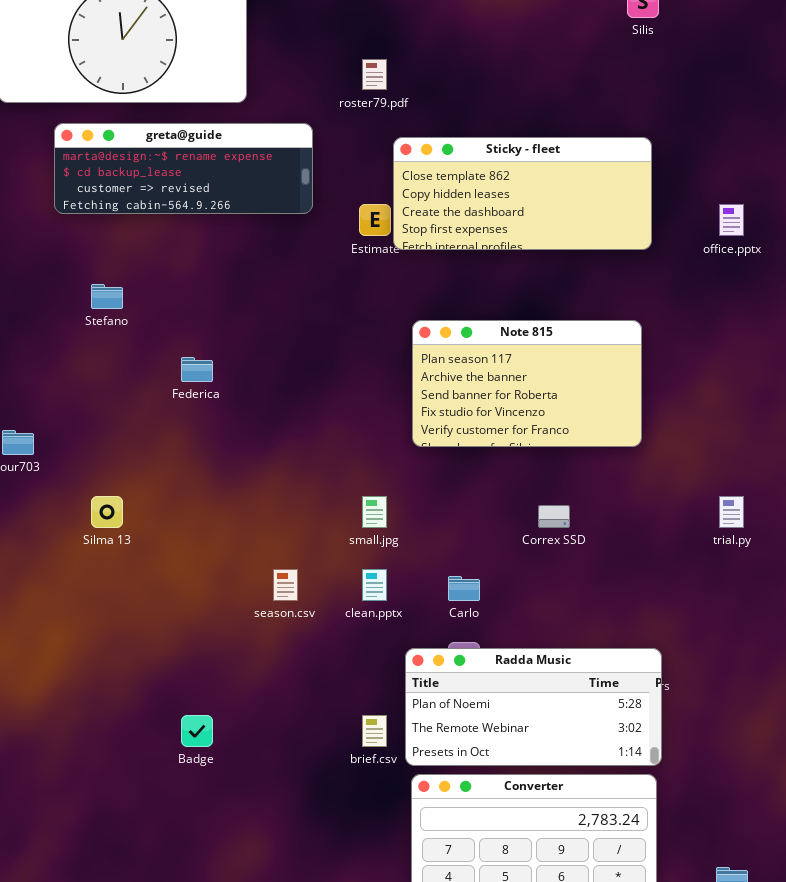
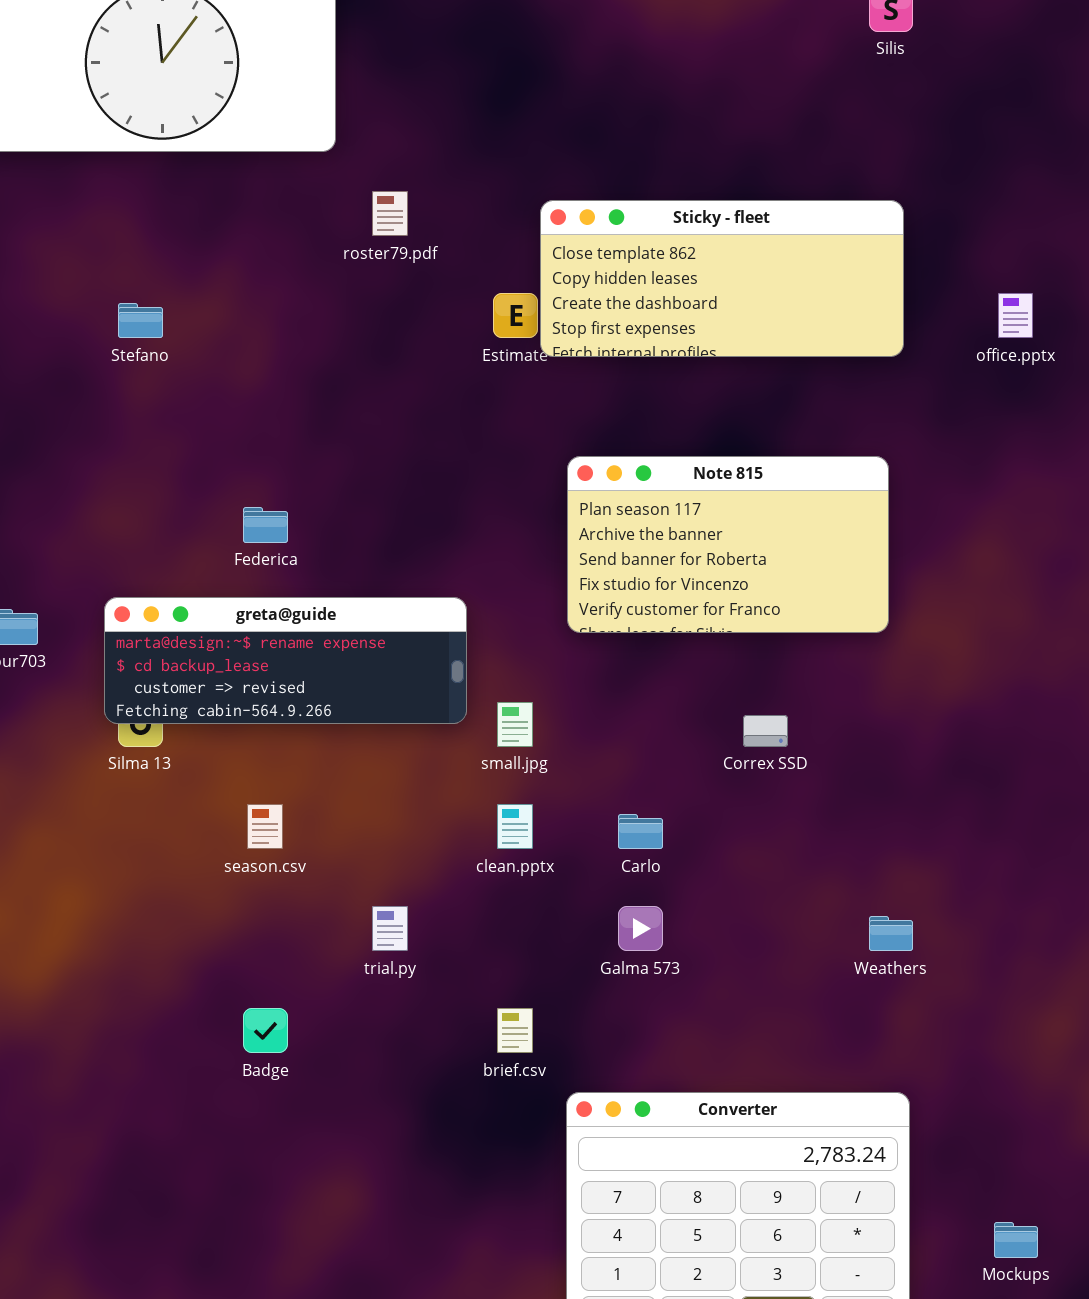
roster79.pdf: [362,59,387,90] -> [372,191,408,236], moved
greta@guide: [54,123,313,214] -> [104,597,467,724], moved
Stefano: [91,284,123,309] -> [118,303,163,338], moved
trial.py: [719,496,744,528] -> [372,906,408,951], moved
season.csv: [273,569,298,601] -> [247,804,283,849], moved
Radda Music: [405,648,662,766] -> none, closed

